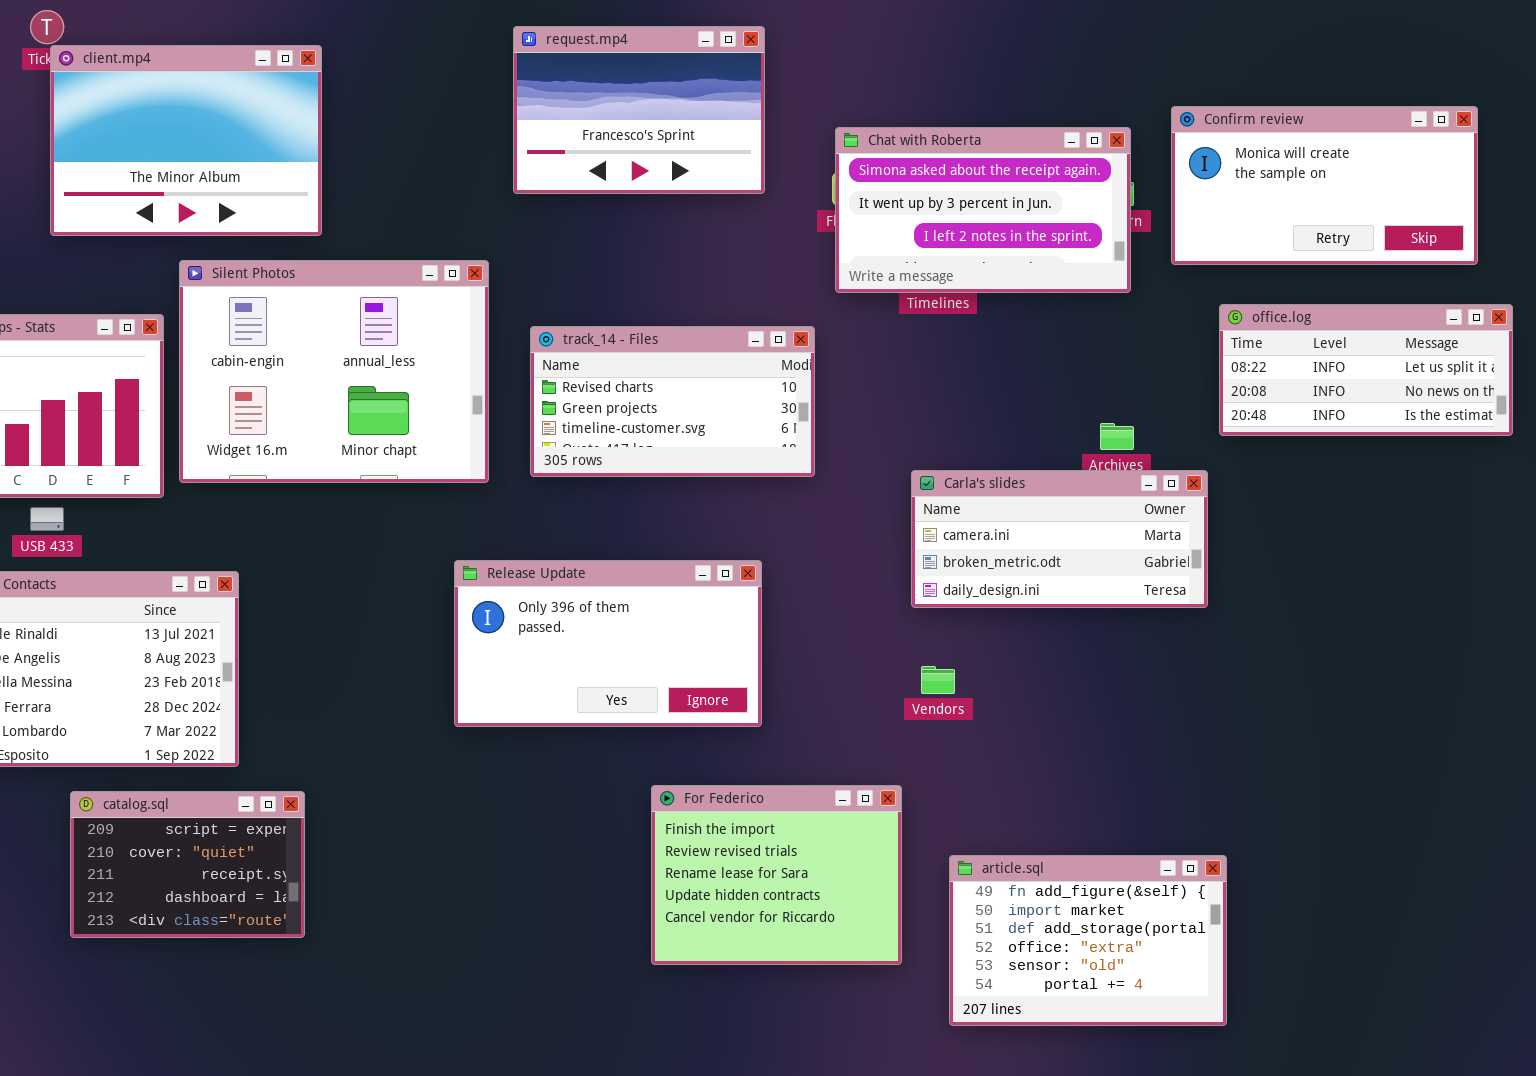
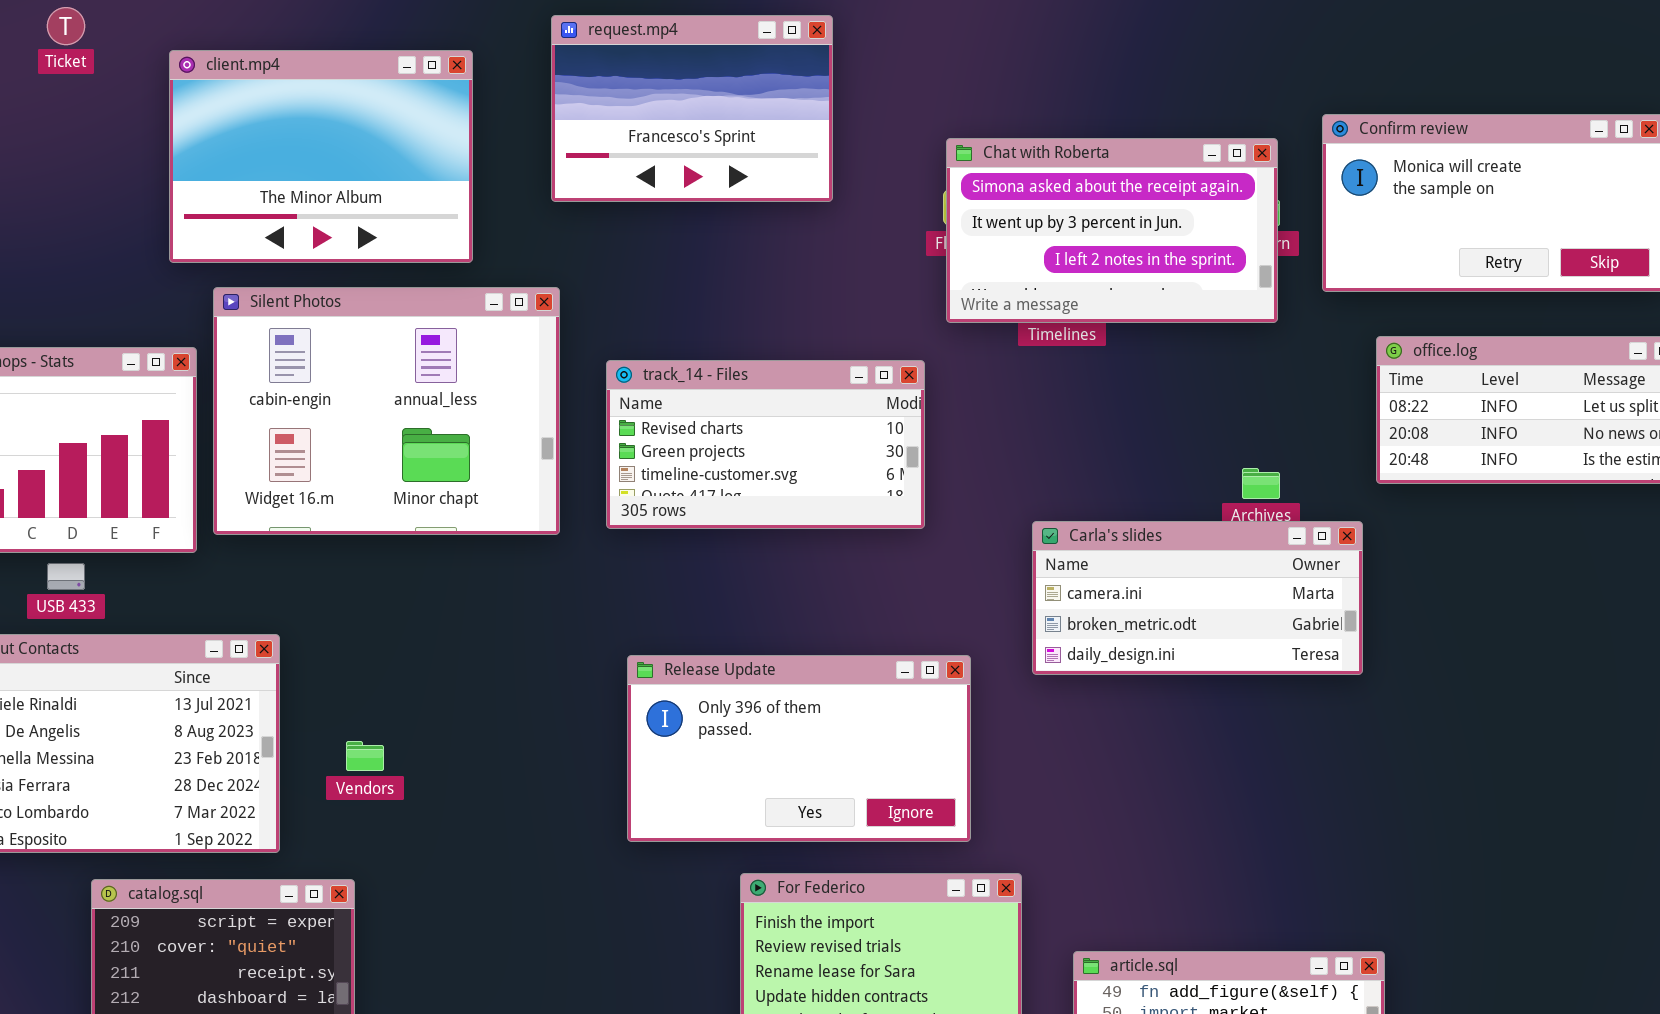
request.mp4: [513,26,765,194] -> [551,15,833,202], moved
client.mp4: [50,45,322,236] -> [169,50,473,263], moved
Release Update: [454,560,762,727] -> [627,655,971,842], moved
Vendors: [921,666,955,694] -> [346,741,384,771], moved

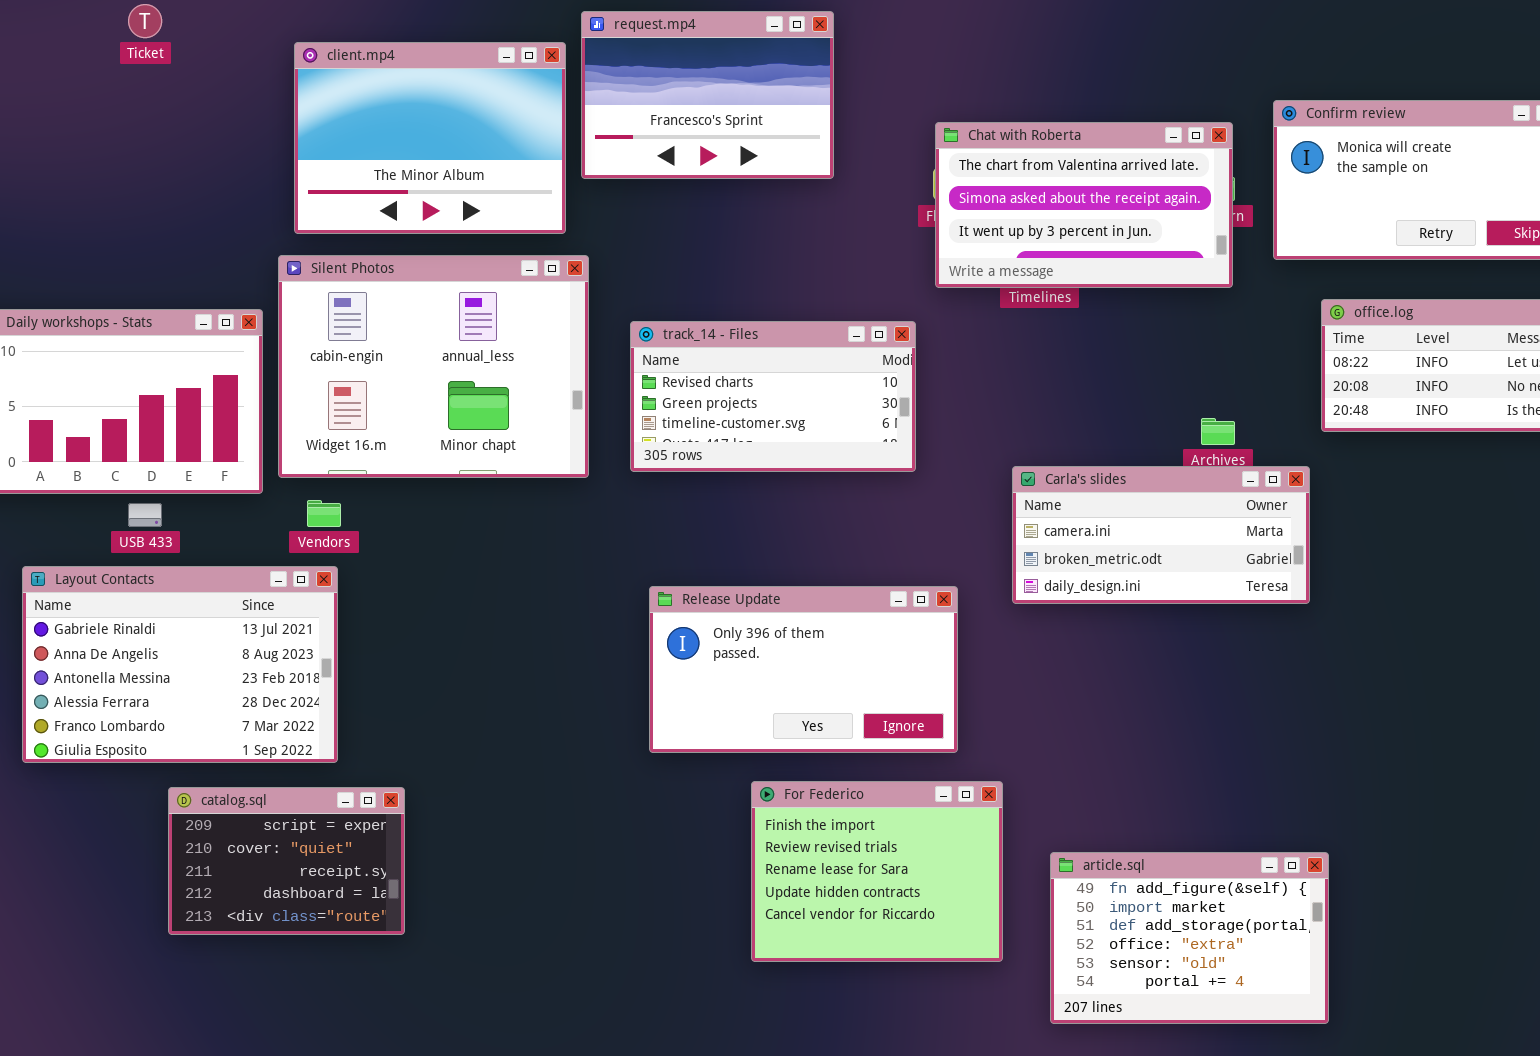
client.mp4: [169,50,473,263] -> [294,42,566,234], moved
Chat with Roberta: [946,138,1278,323] -> [935,122,1233,288], scrolled up 1 row
Vendors: [346,741,384,771] -> [307,500,341,527], moved

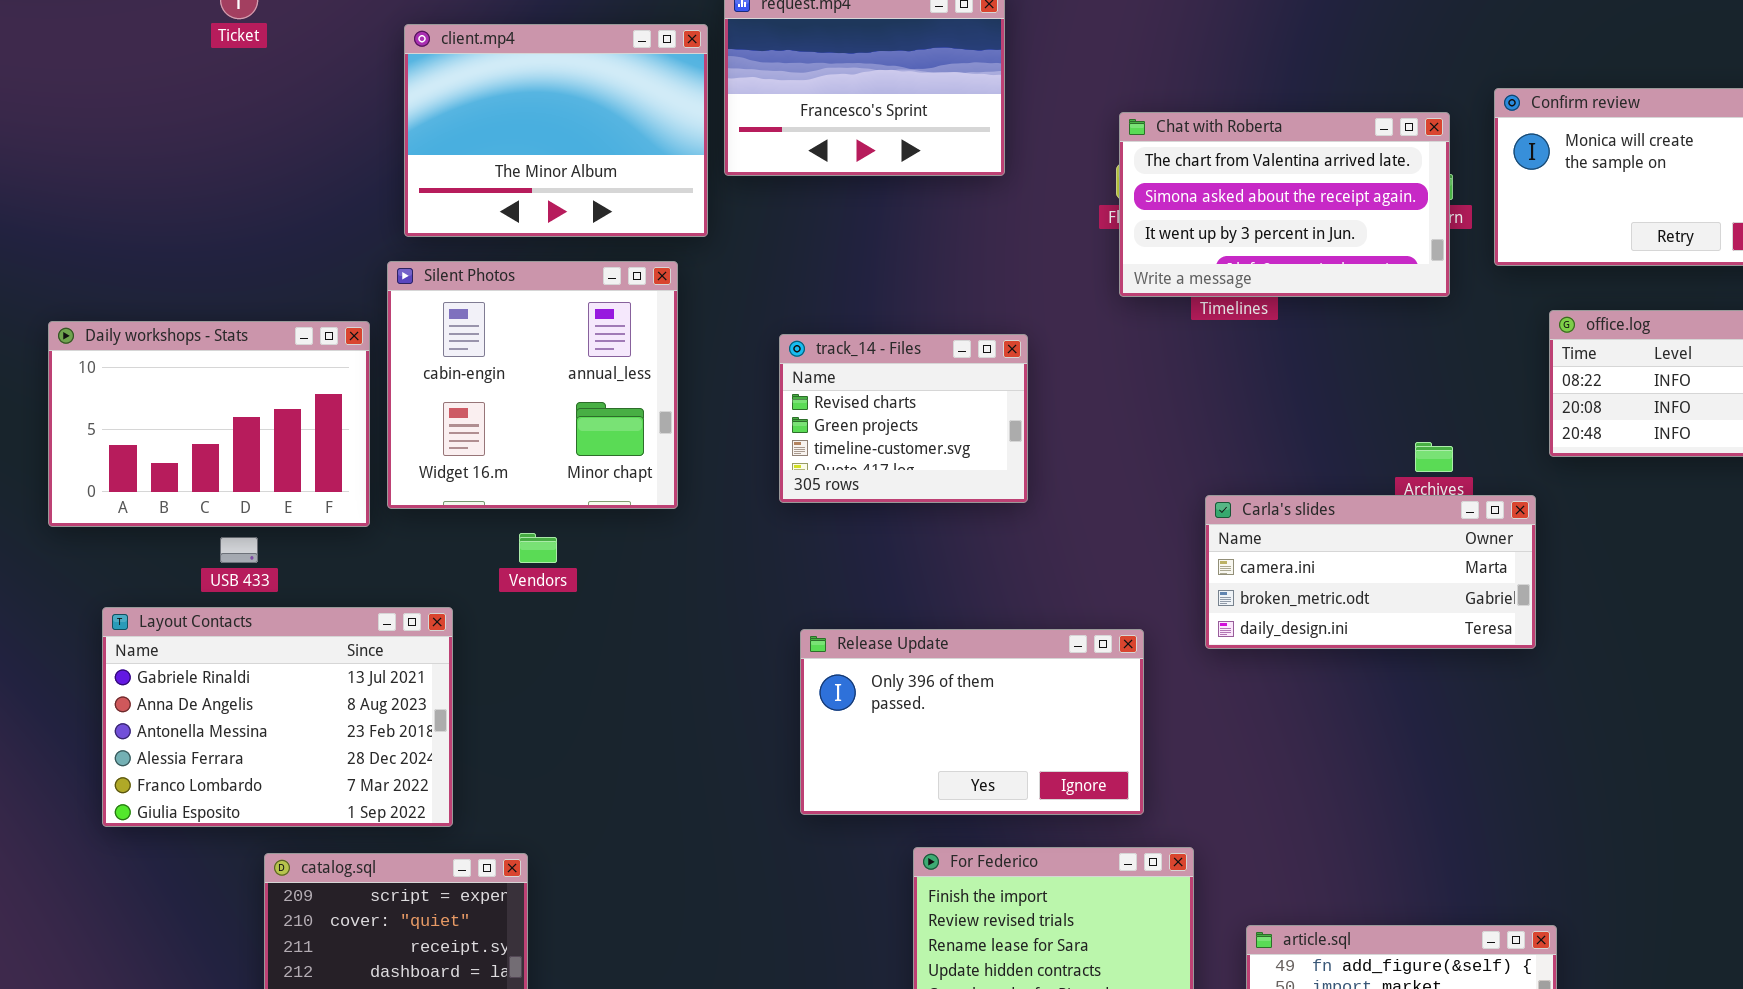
Silent Photos: [278,255,589,478] -> [387,261,678,509], resized
track_14 - Files: [630,321,916,472] -> [779,334,1028,503], resized
Vendors: [307,500,341,527] -> [519,533,557,563], moved

